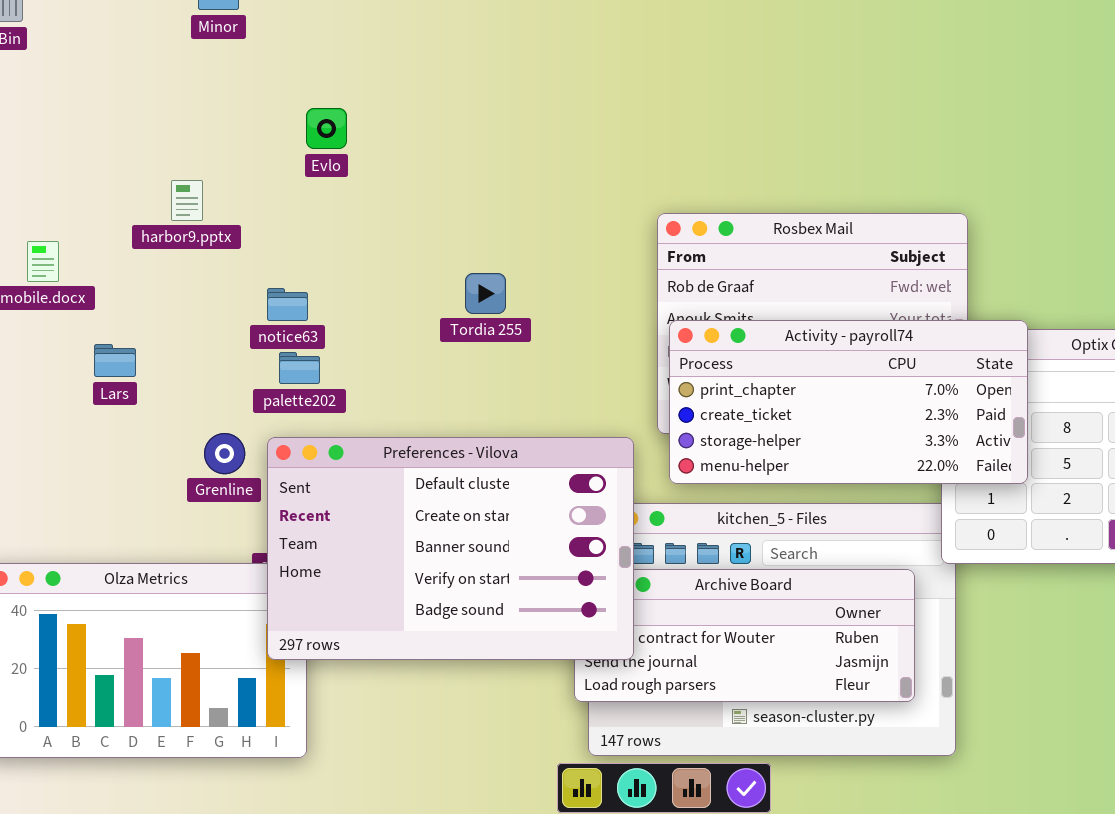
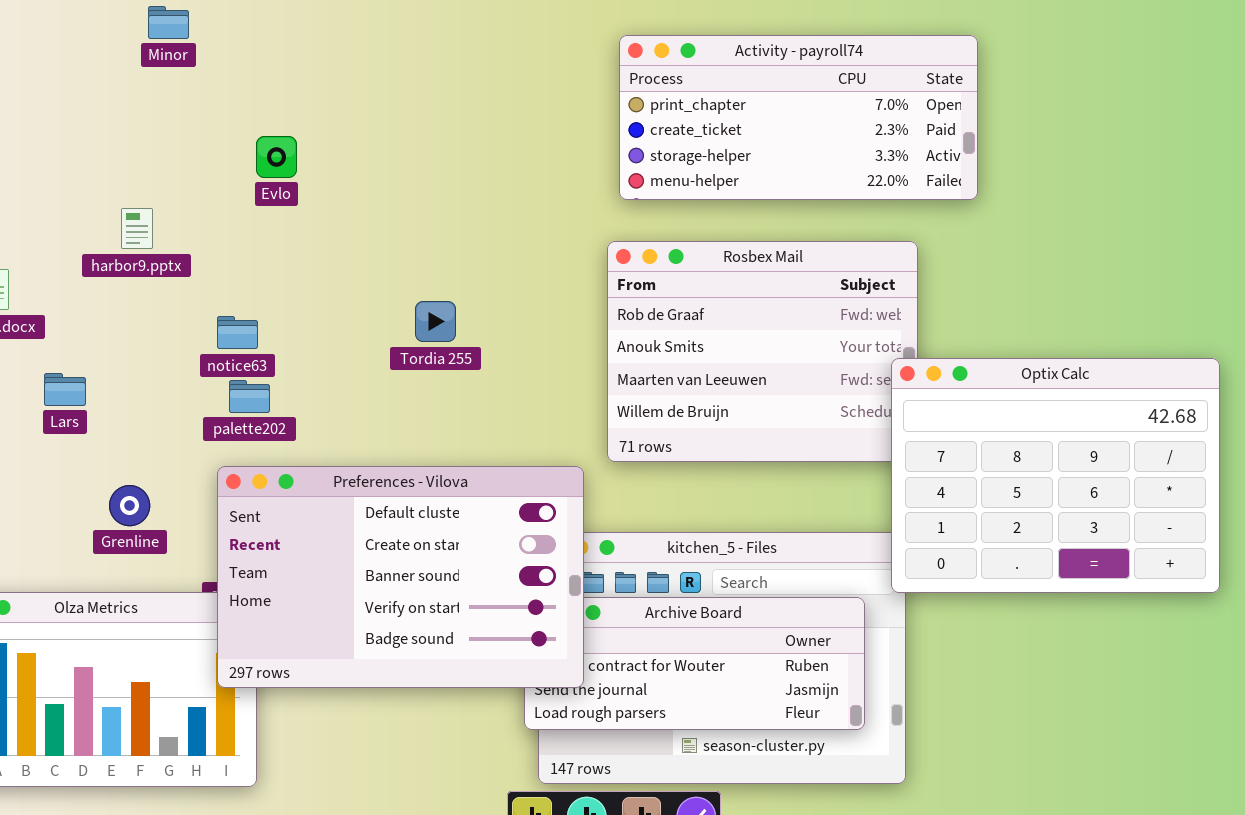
Activity - payroll74: [669,320,1028,484] -> [619,35,978,200], moved
Grenline: [204,433,245,474] -> [109,485,150,526], moved

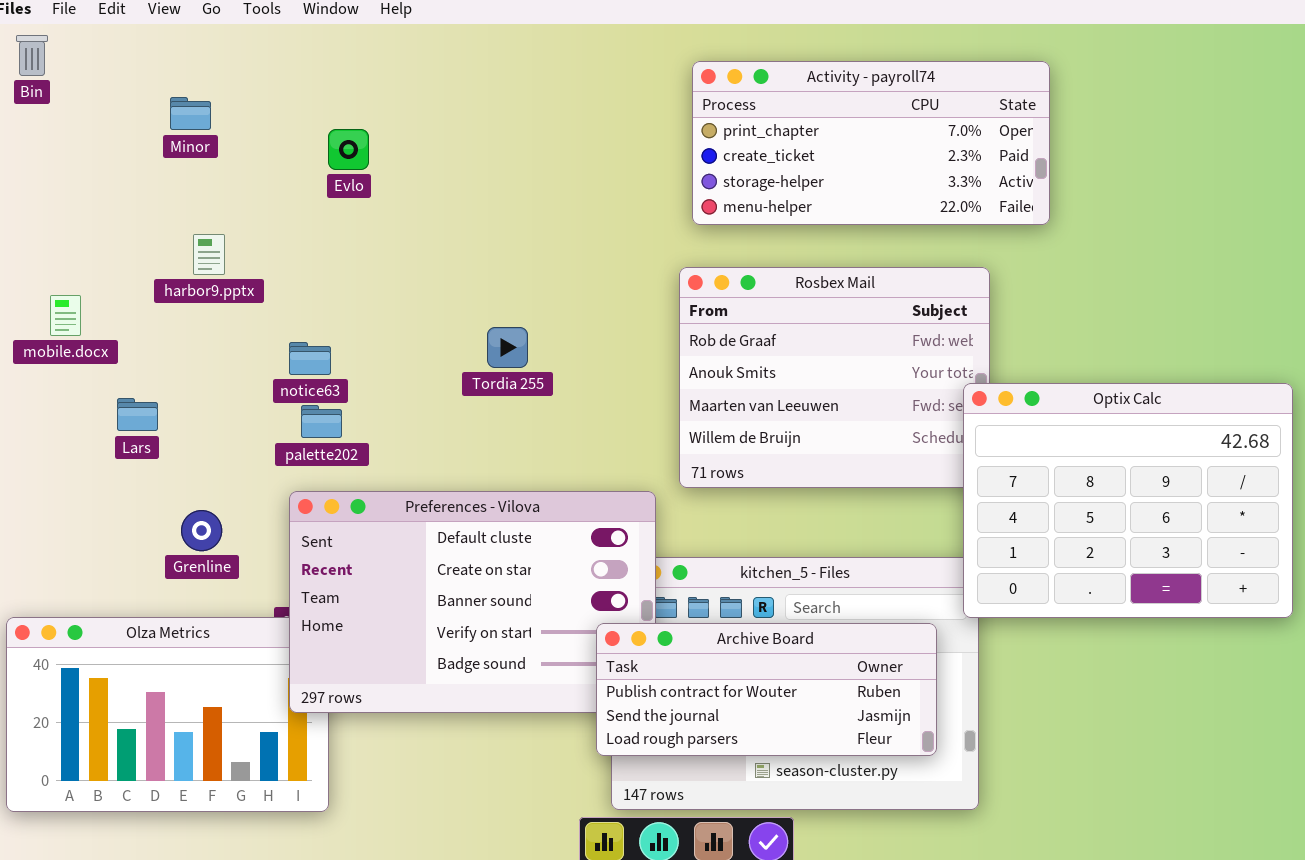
Minor: [148,6,189,39] -> [170,97,211,130], moved
Evlo: [256,136,297,178] -> [328,129,369,170], moved
Archive Board: [524,597,865,730] -> [596,623,937,756], raised

